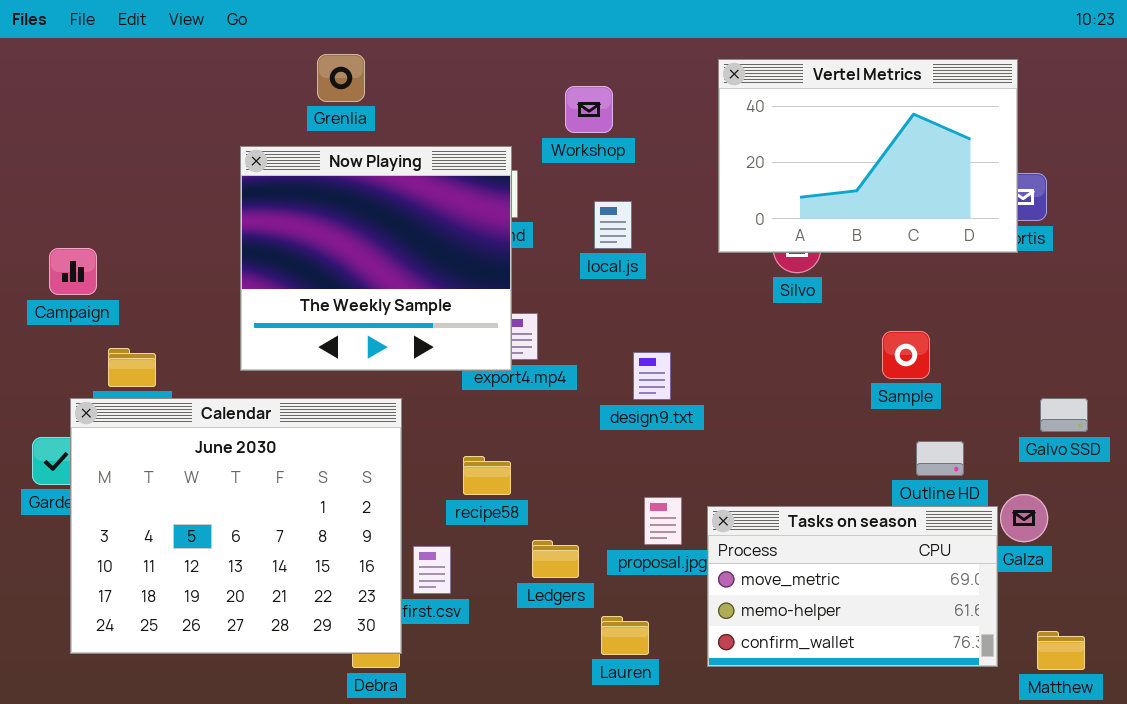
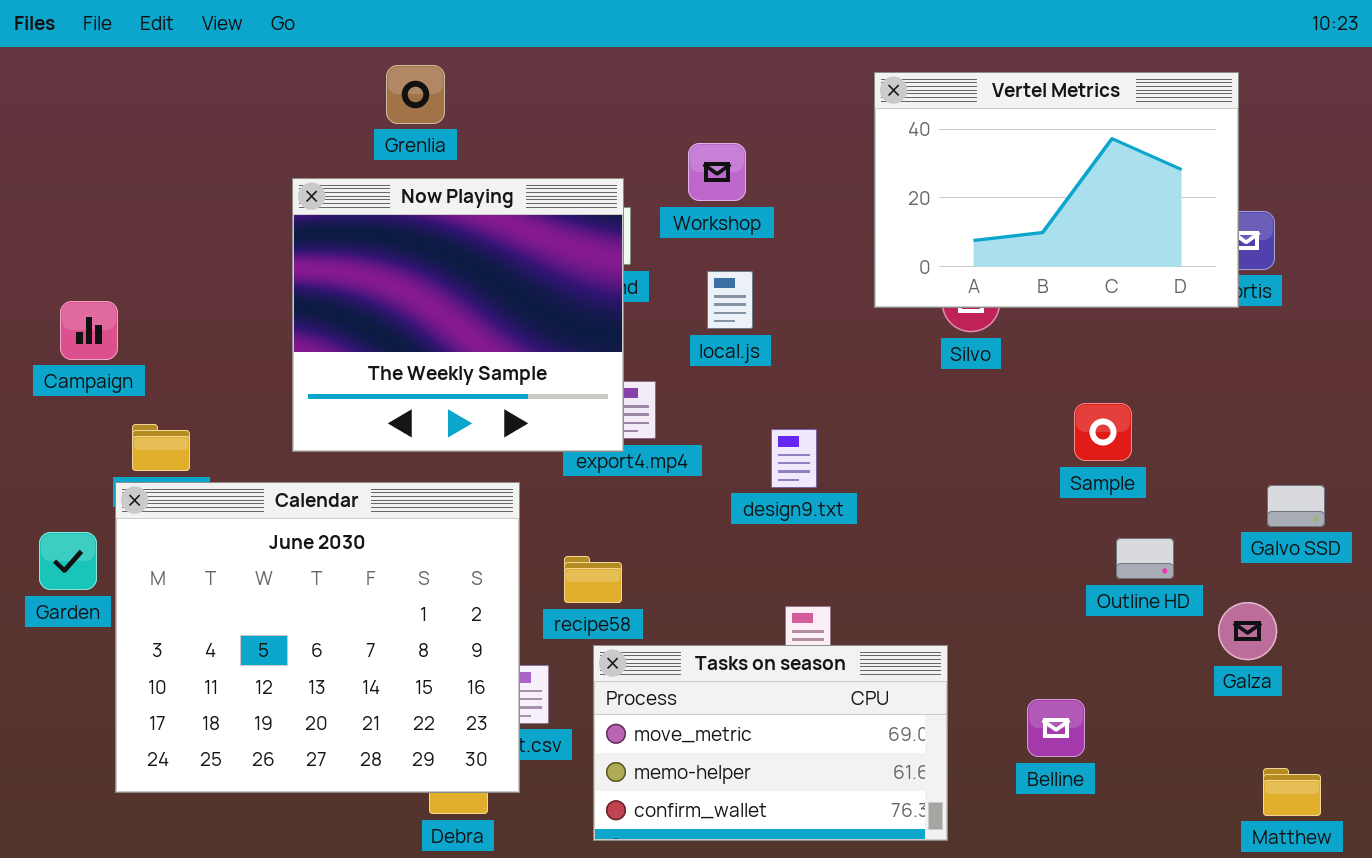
Workshop: [565,86,613,133] -> [688,143,746,201], moved
local.js: [594,201,632,249] -> [707,271,753,329], moved
Calendar: [70,398,402,654] -> [115,482,520,793], moved
Tasks on season: [707,506,998,667] -> [593,645,948,841], moved

